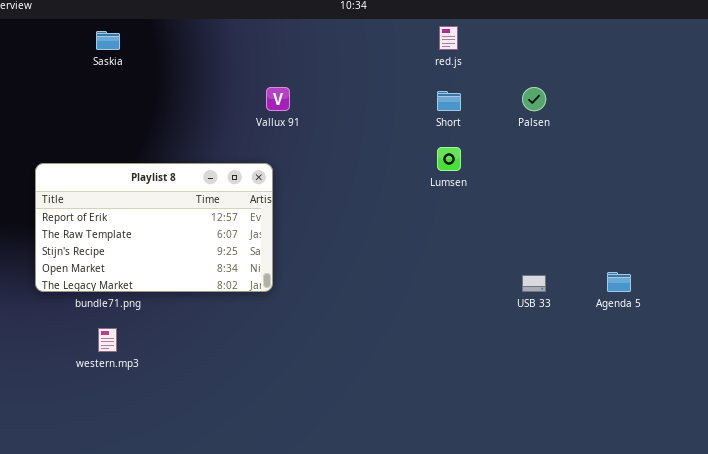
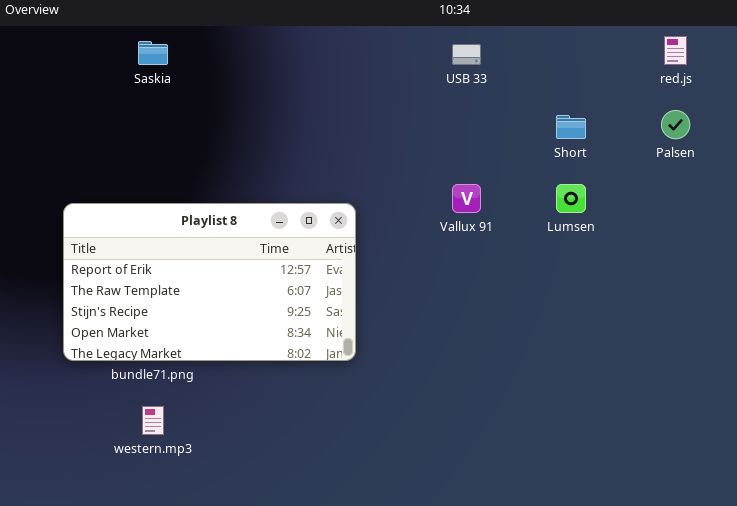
red.js: [439,26,458,50] -> [664,36,687,65], moved
Vallux 91: [266,87,290,111] -> [452,184,481,213], moved
USB 33: [522,275,546,292] -> [452,44,481,65], moved

